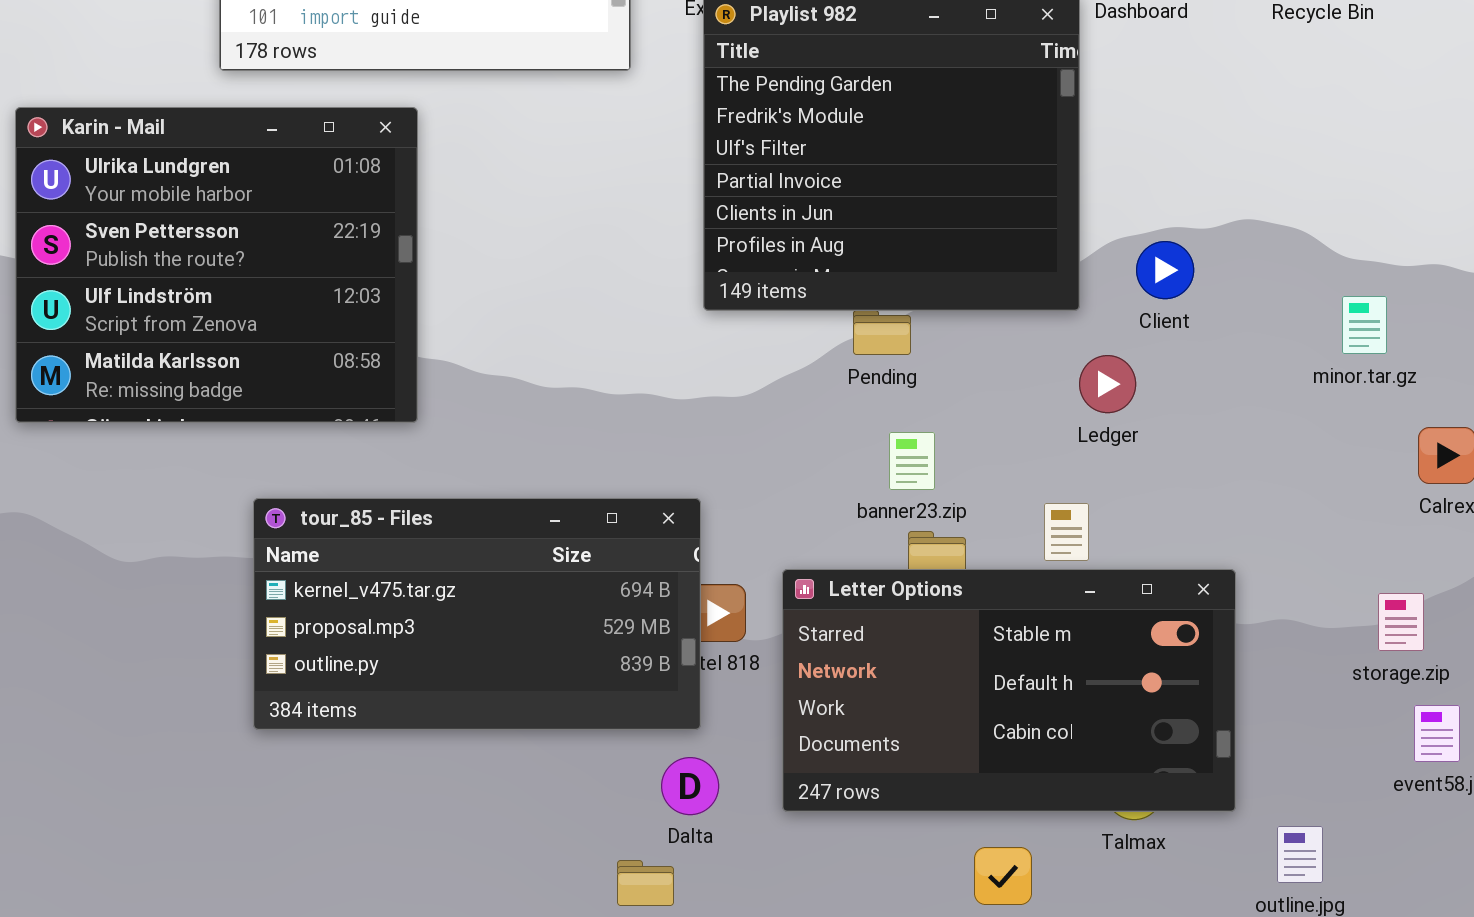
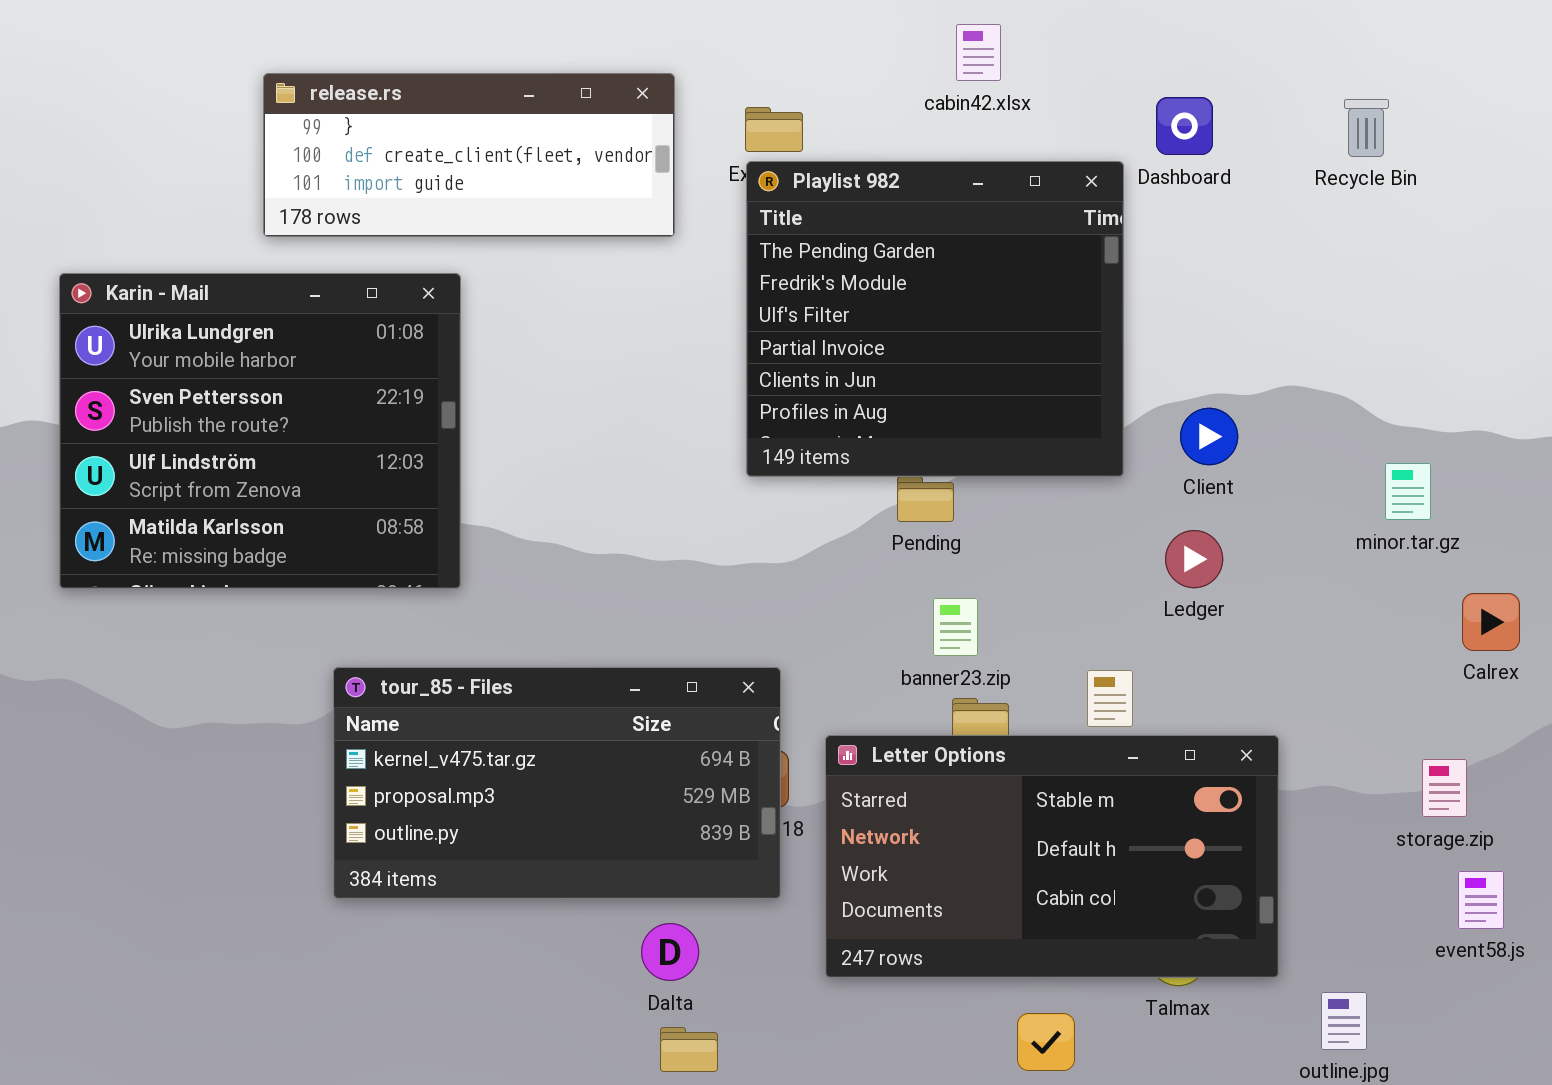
Ledger: [1079,355,1136,413] -> [1165,530,1223,588], moved
tour_85 - Files: [253,498,701,730] -> [333,667,781,899], moved
Dalta: [661,757,719,815] -> [641,923,699,981], moved

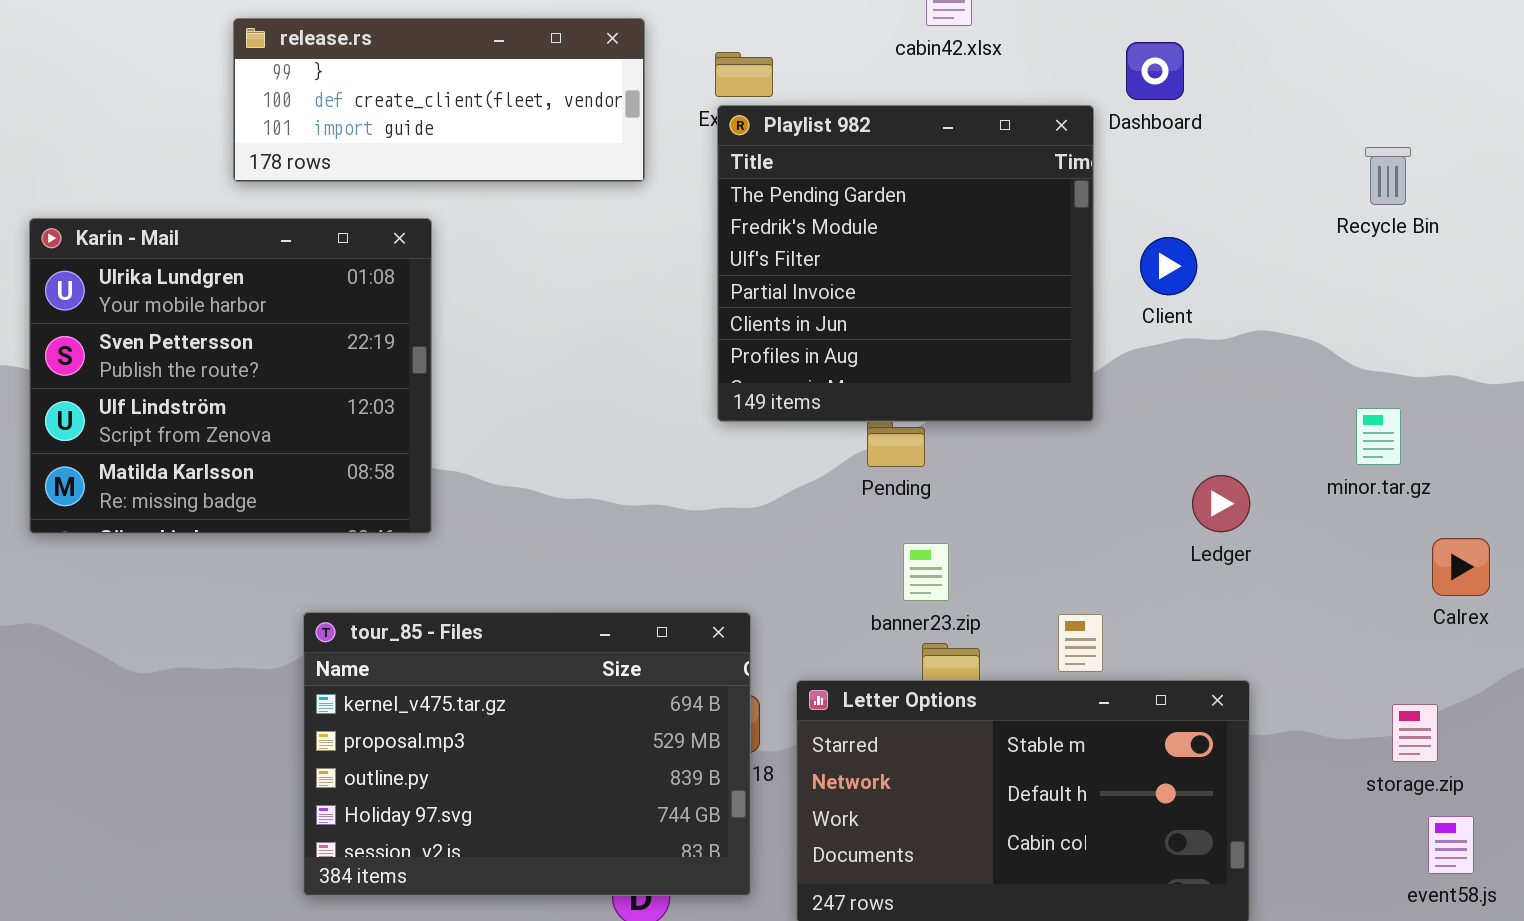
Recycle Bin: [1344,99,1389,157] -> [1365,147,1411,205], moved
Client: [1180,408,1238,465] -> [1140,237,1197,295], moved
Ledger: [1165,530,1223,588] -> [1192,475,1250,532], moved
tour_85 - Files: [333,667,781,899] -> [303,612,751,896], resized

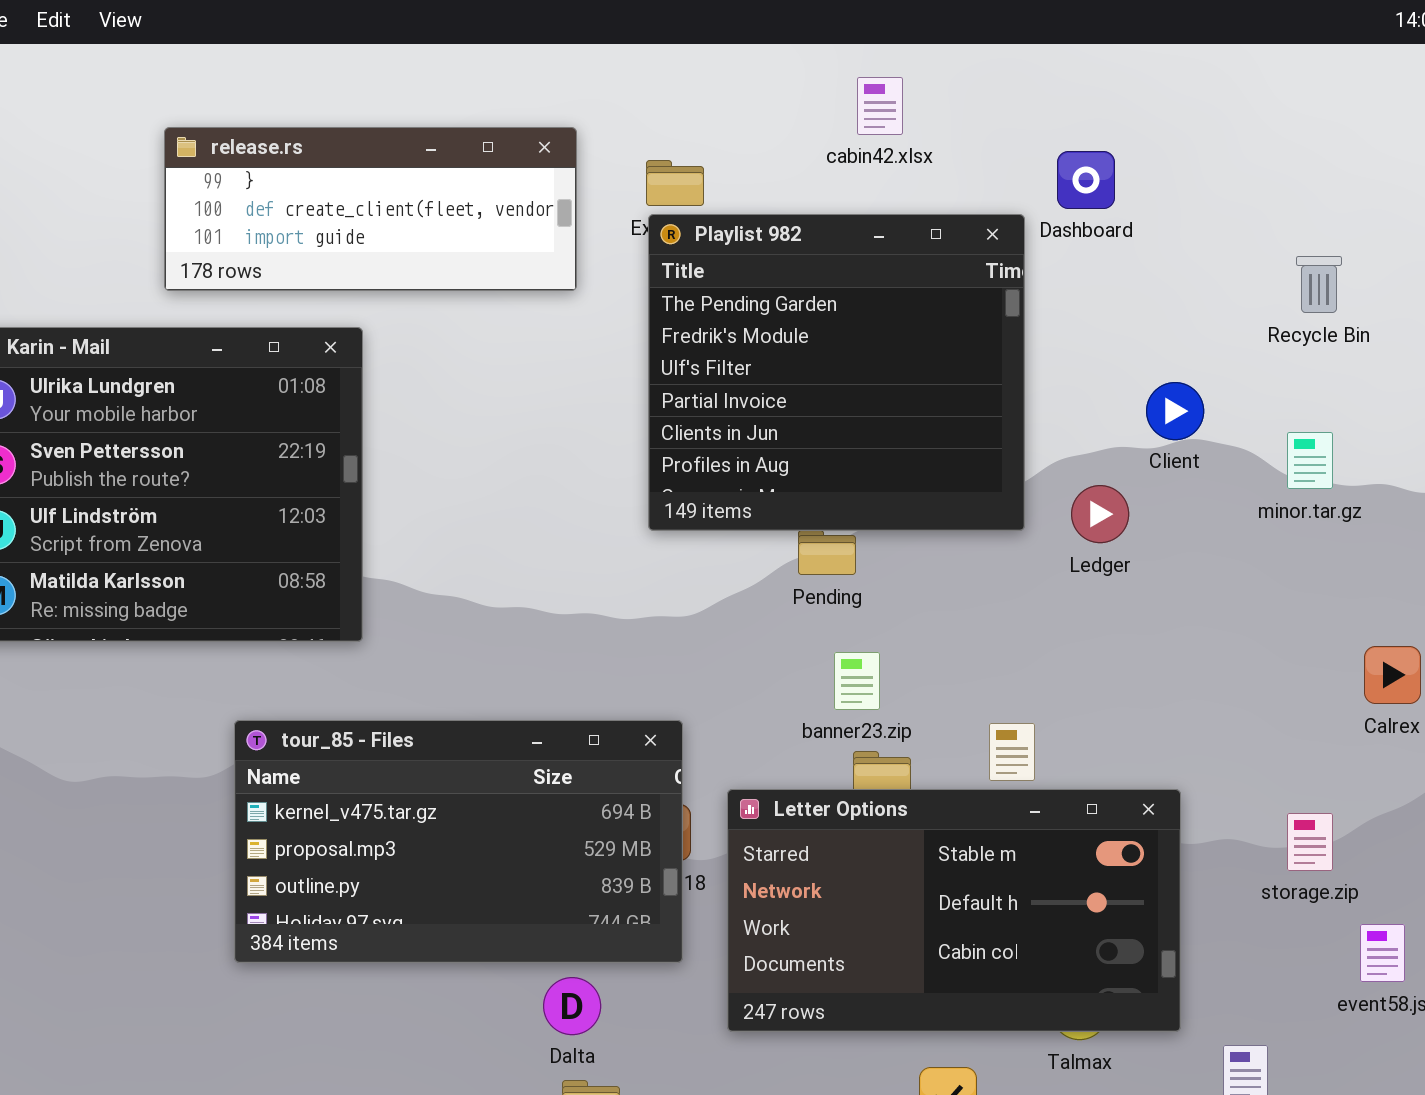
Client: [1140,237,1197,295] -> [1146,382,1204,440], moved
minor.tar.gz: [1356,408,1401,465] -> [1287,432,1333,489], moved
Ledger: [1192,475,1250,532] -> [1071,485,1129,543], moved
tour_85 - Files: [303,612,751,896] -> [234,720,683,963], resized
storage.zip: [1392,704,1438,762] -> [1287,813,1333,871], moved

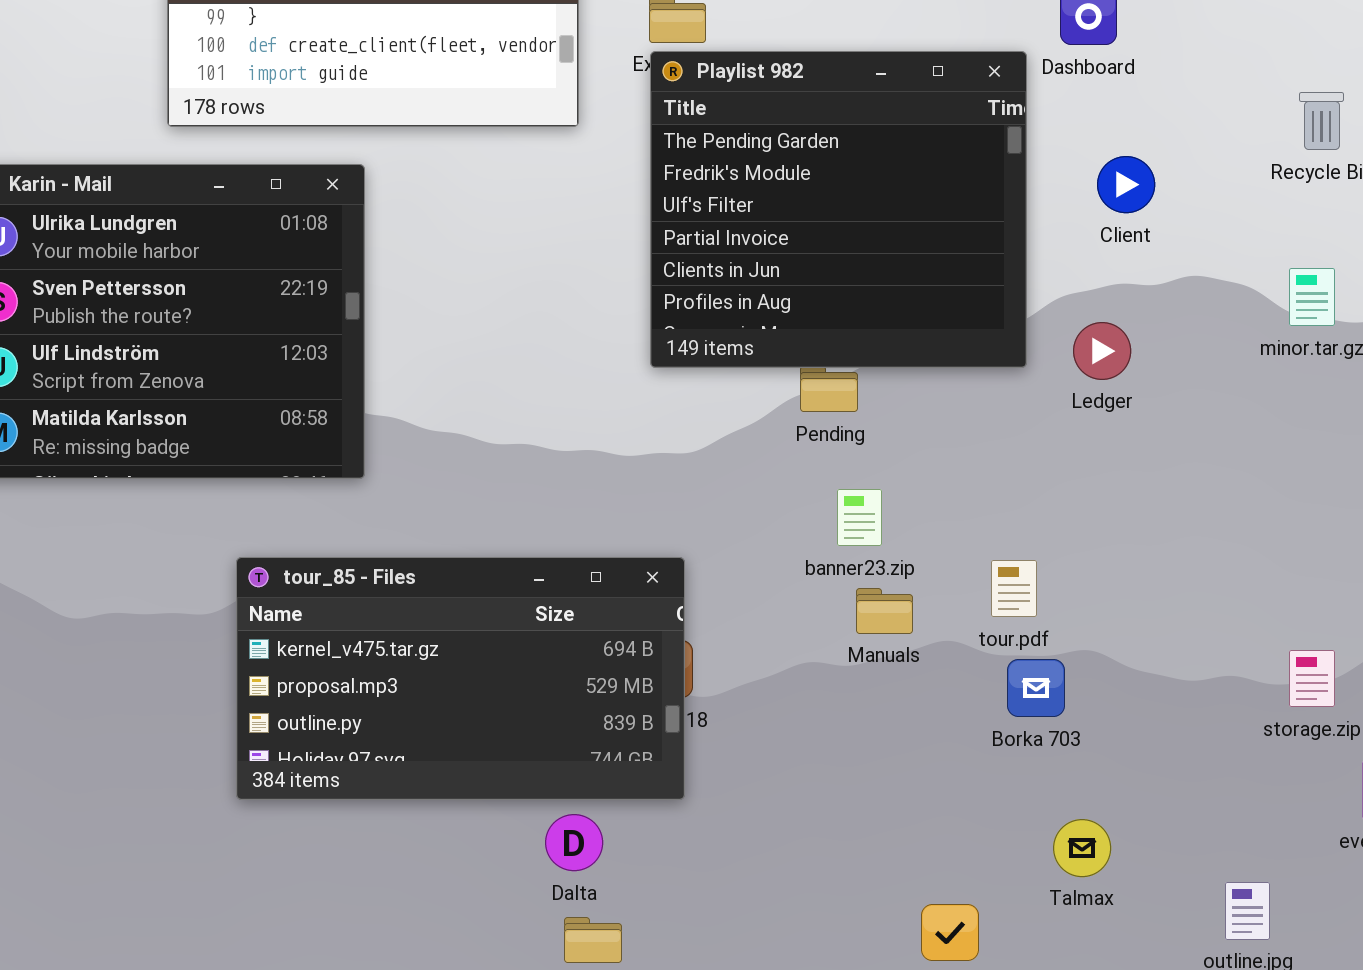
Client: [1146,382,1204,440] -> [1097,156,1155,213], moved
Letter Options: [727,789,1181,1032] -> none, closed

